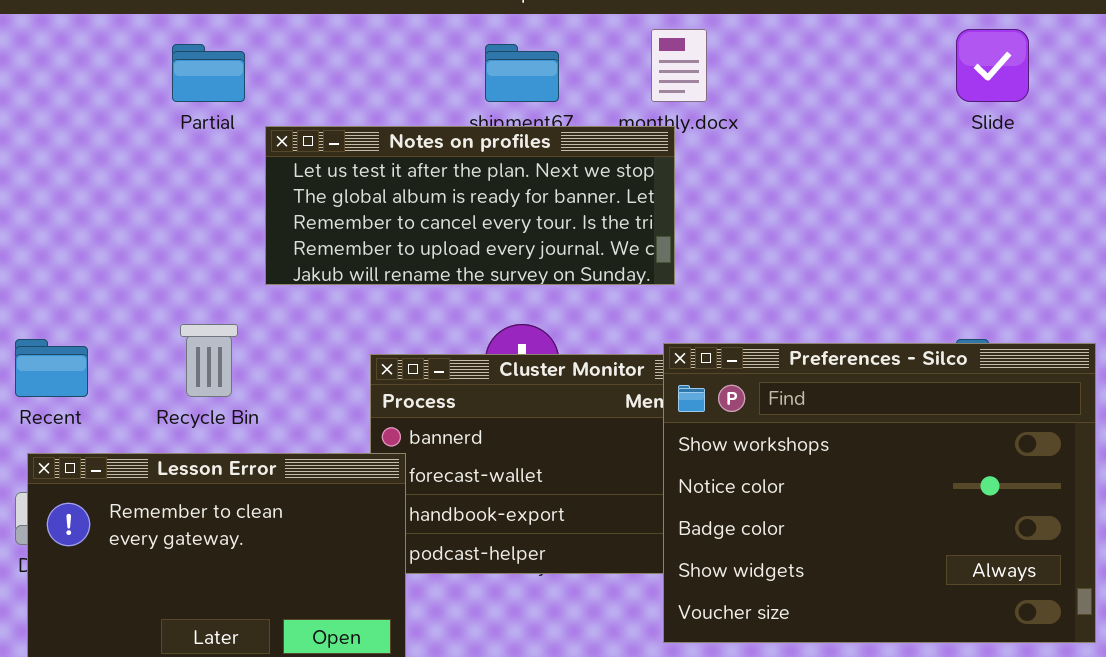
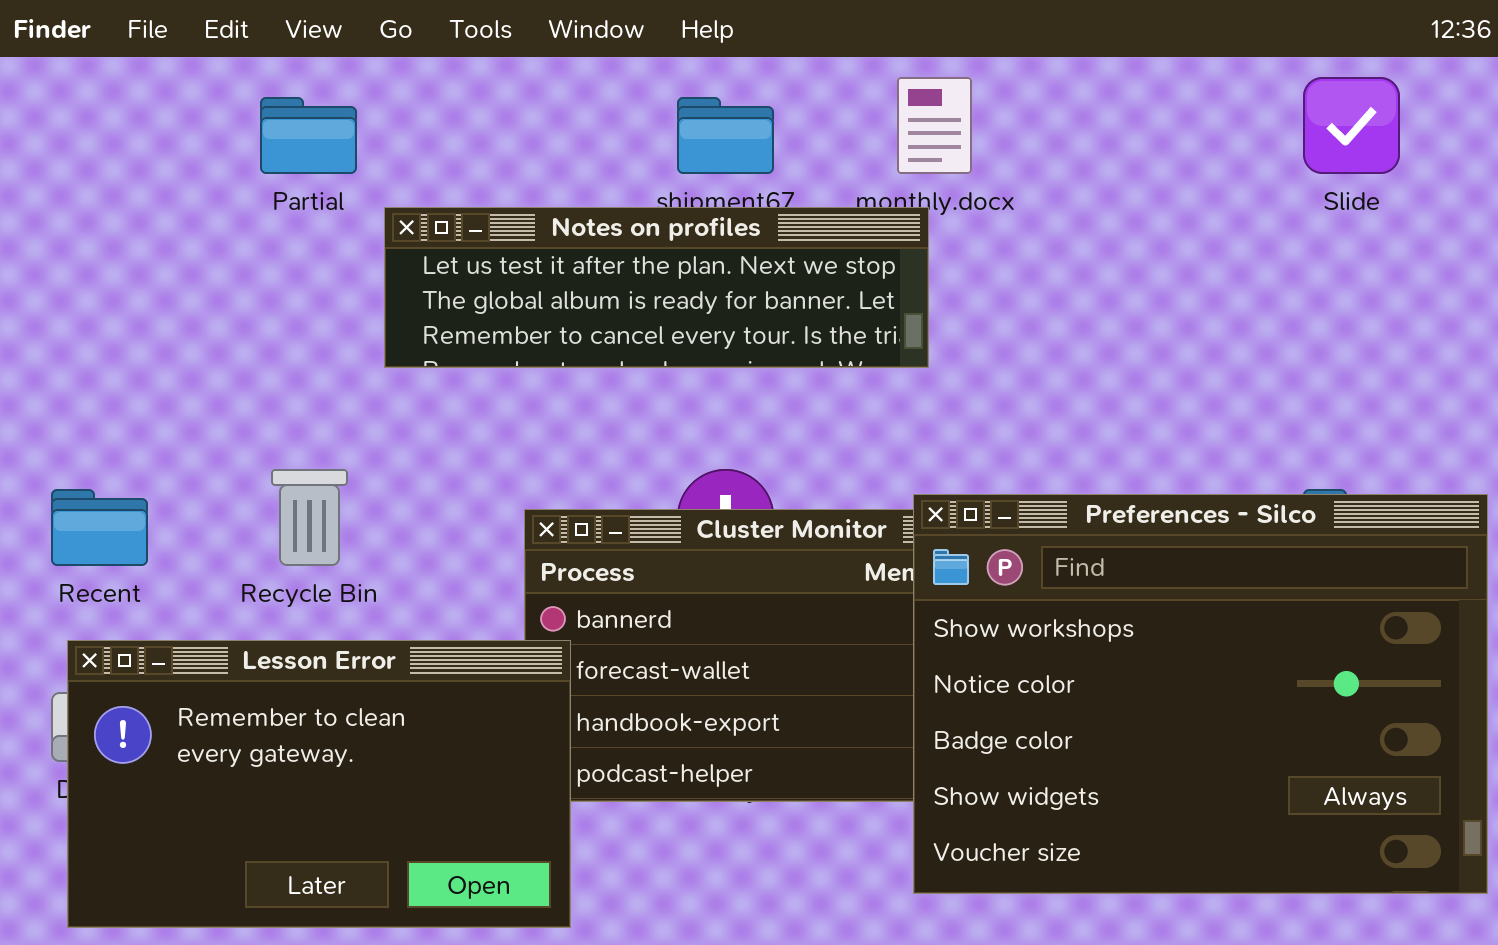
Notes on profiles: [265,126,675,285] -> [384,207,929,368], resized

